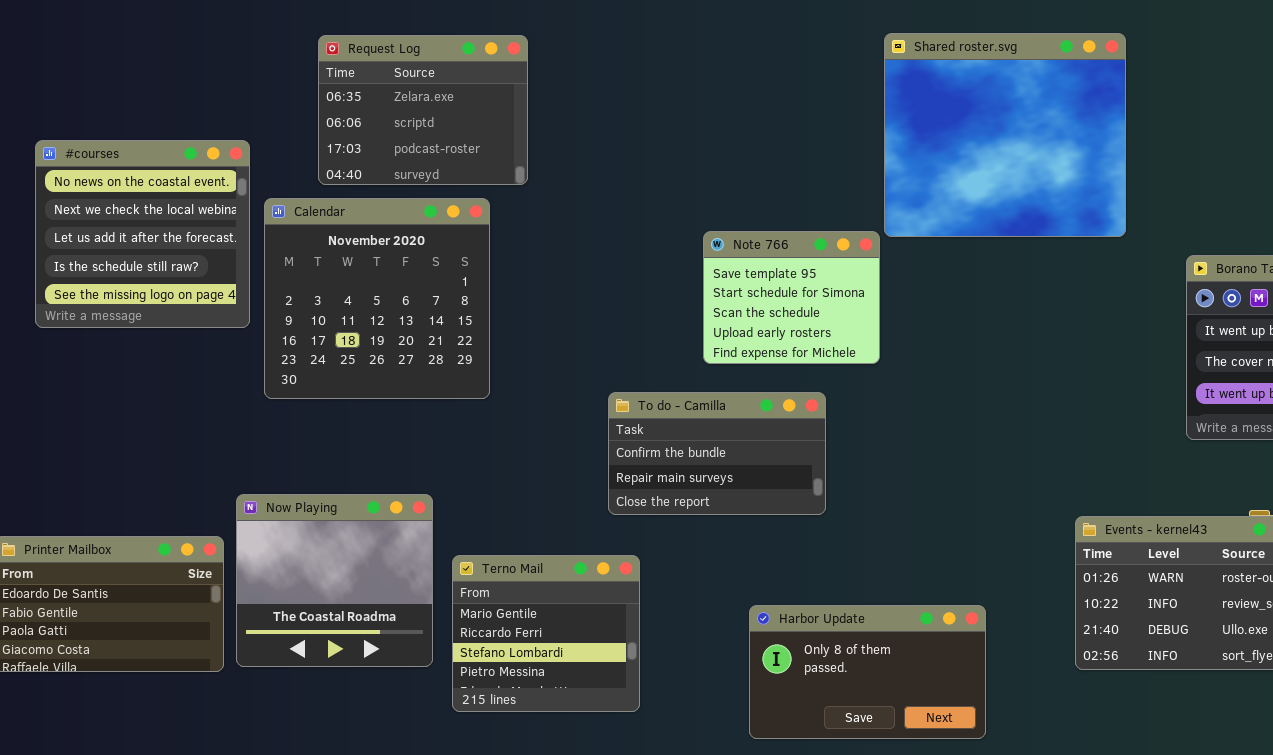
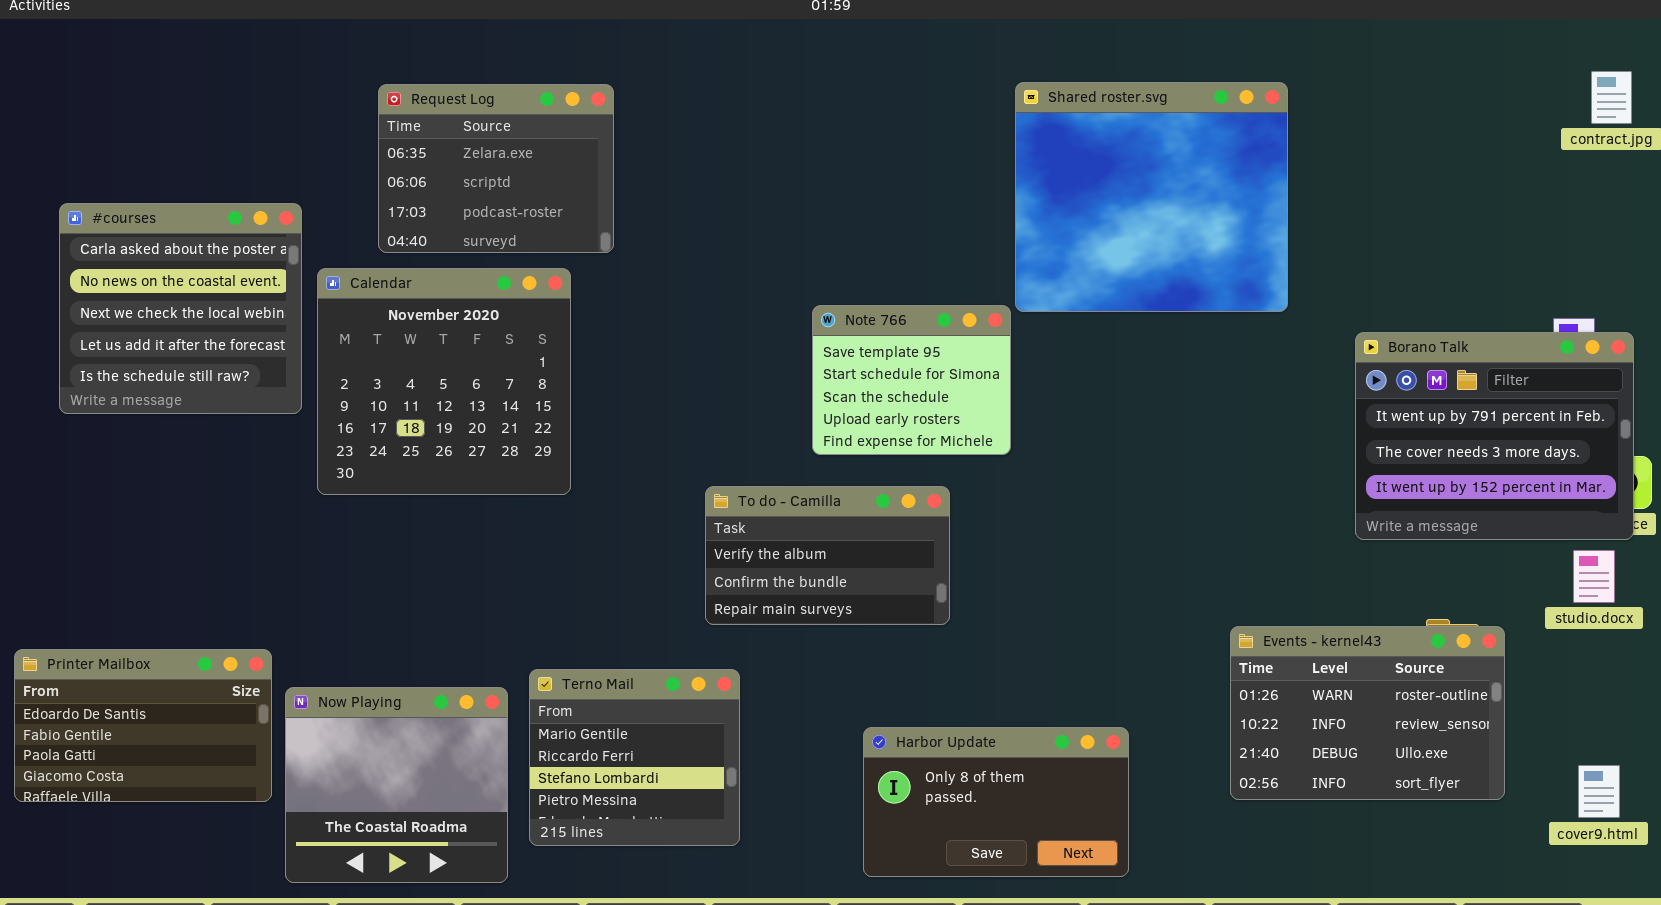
#courses: [35,140,250,328] -> [59,203,302,414], scrolled up 1 row
To do - Camilla: [608,392,826,515] -> [705,486,950,625], scrolled up 1 row
Now Playing: [236,494,433,667] -> [285,687,508,883], moved

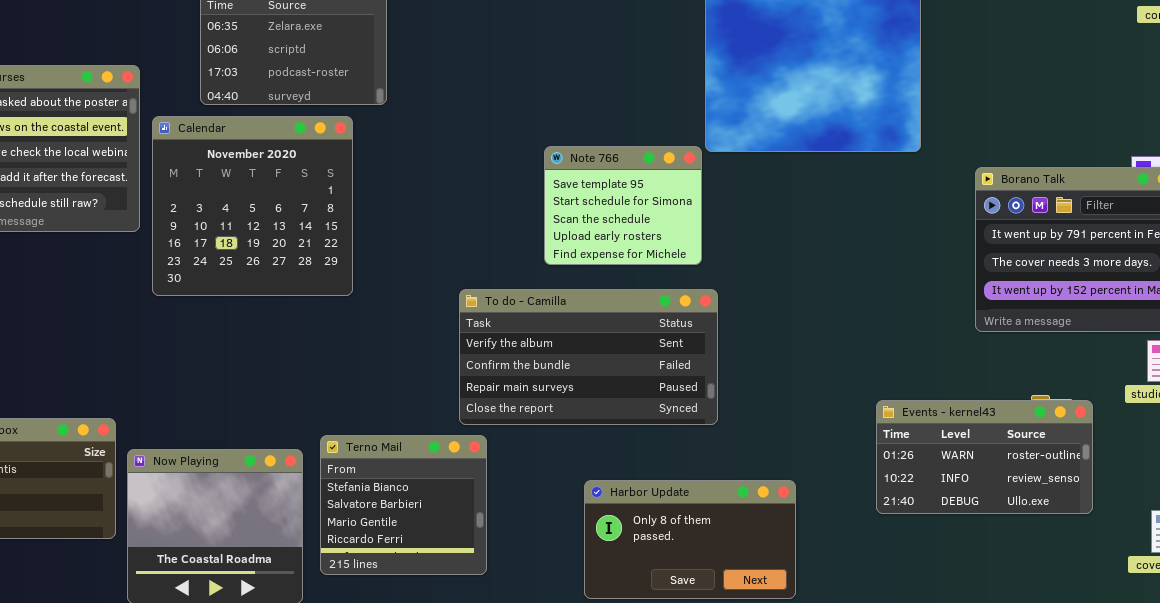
To do - Camilla: [705,486,950,625] -> [459,289,718,425], resized
Events - kernel43: [1230,626,1505,800] -> [876,400,1093,514], resized
Terno Mail: [529,669,740,846] -> [320,435,487,575], scrolled up 2 rows

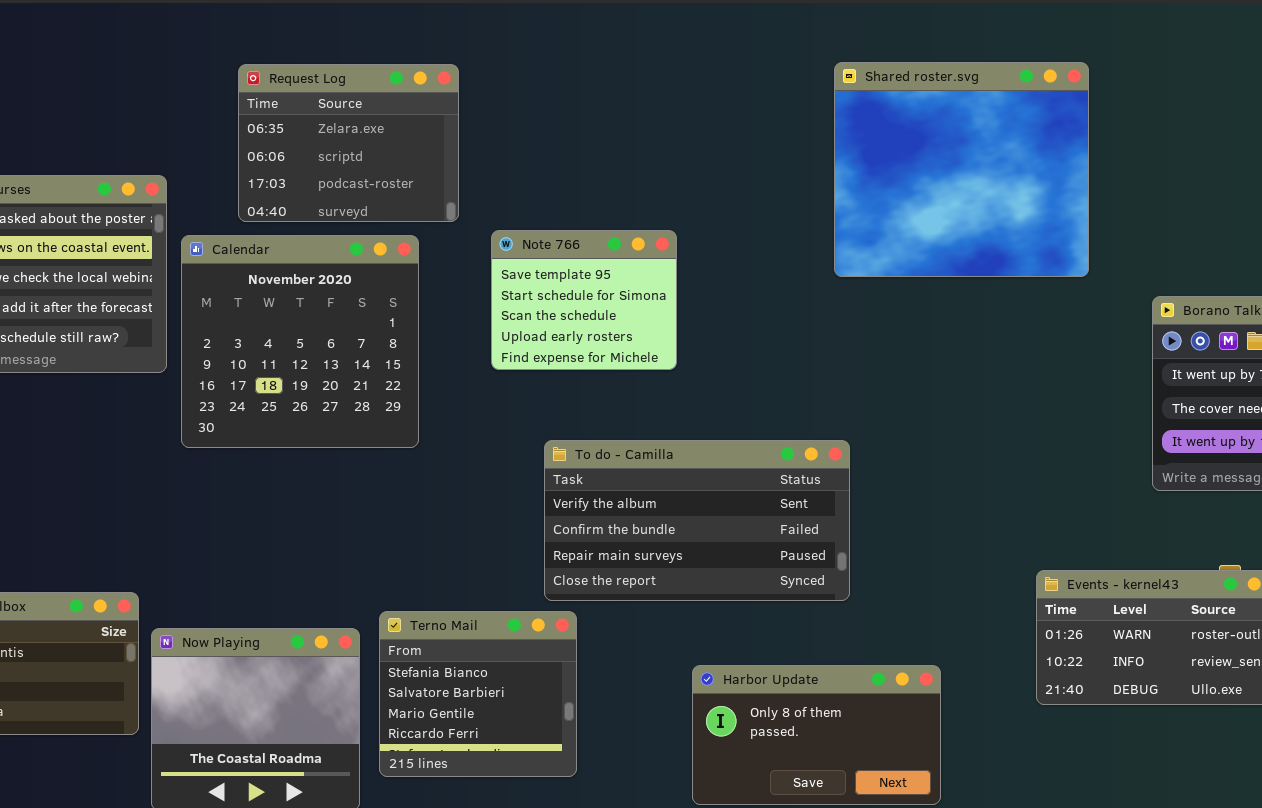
Note 766: [544,146,702,265] -> [491,230,677,370], moved

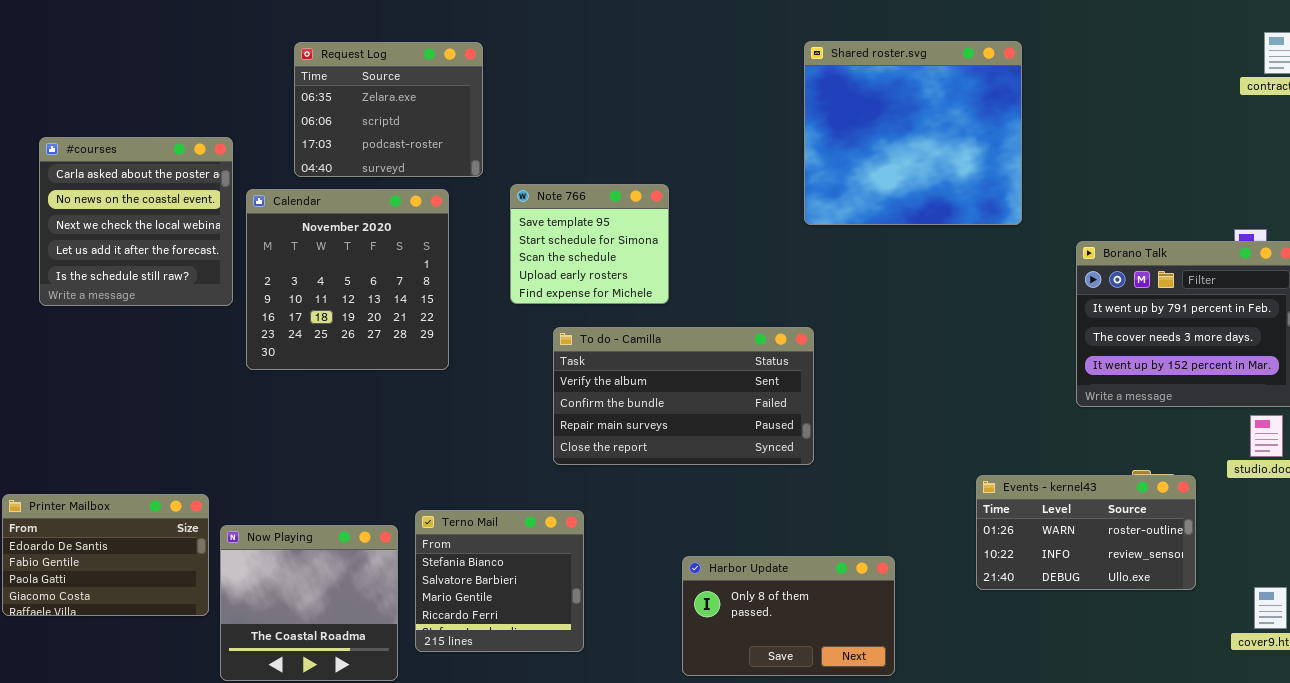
To do - Camilla: [544,440,850,601] -> [553,327,814,465], moved

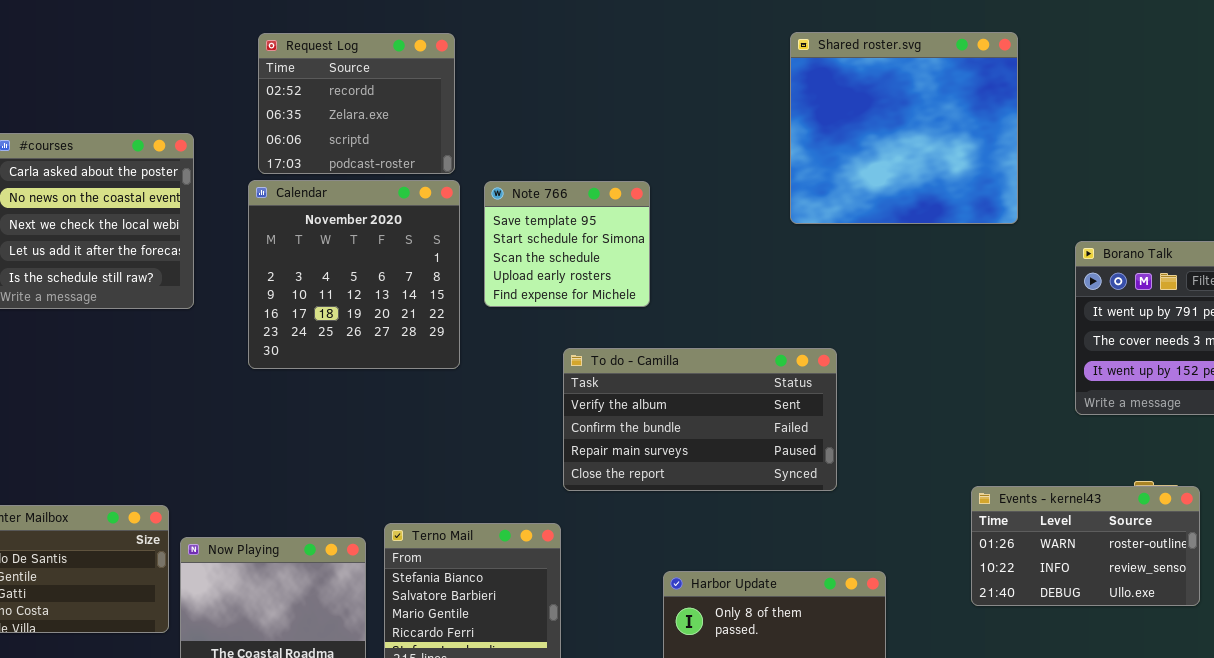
Request Log: [294,42,483,177] -> [258,33,455,174], scrolled up 1 row
Calendar: [246,189,449,370] -> [248,180,460,369], moved
To do - Camilla: [553,327,814,465] -> [563,348,837,491], moved

